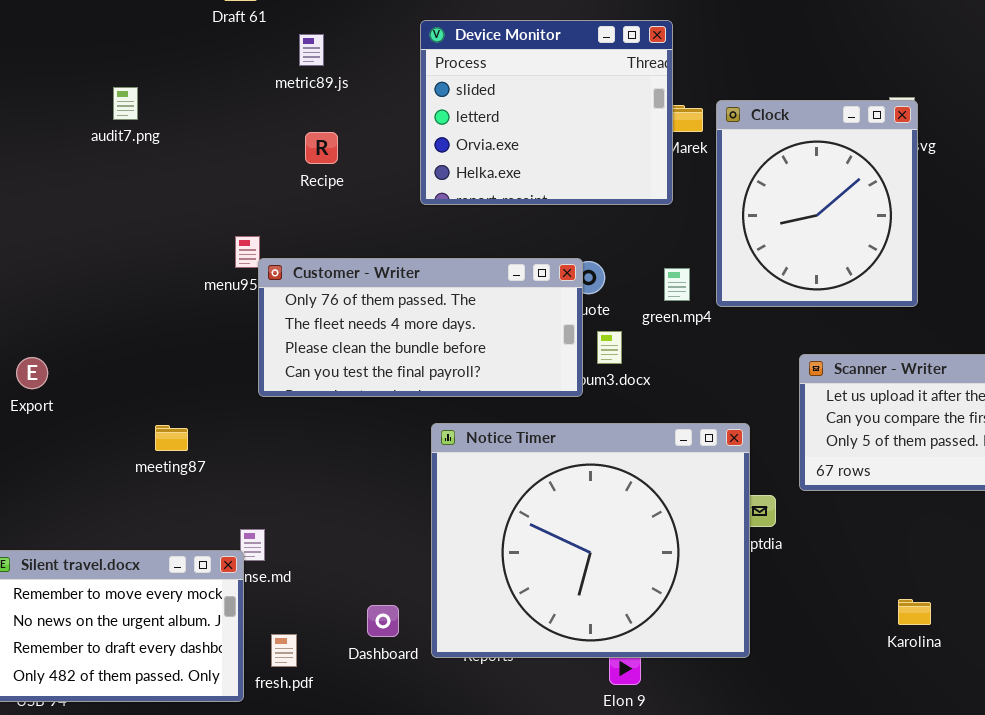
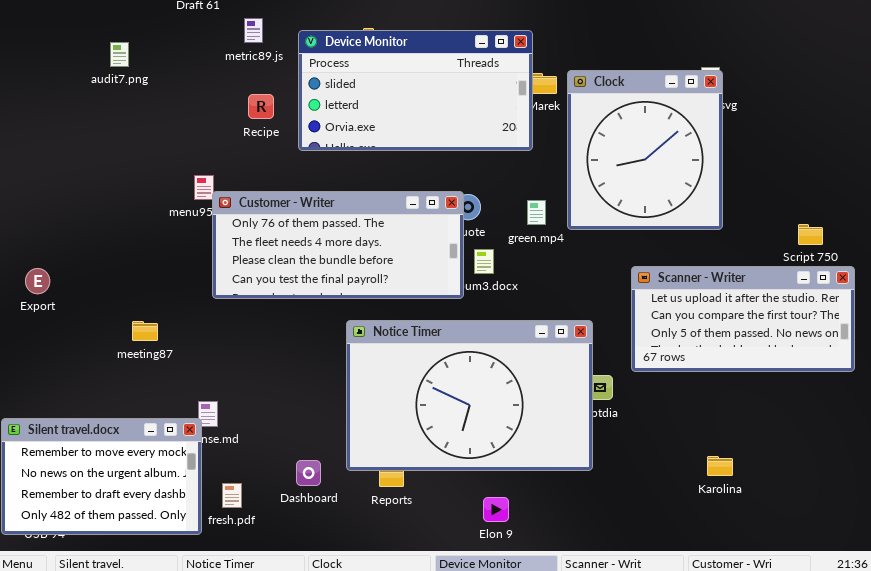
Device Monitor: [420,20,673,205] -> [298,30,533,151], resized
audit7.png: [113,87,138,120] -> [110,42,129,67], moved
Notice Timer: [431,423,750,658] -> [346,320,593,471], resized

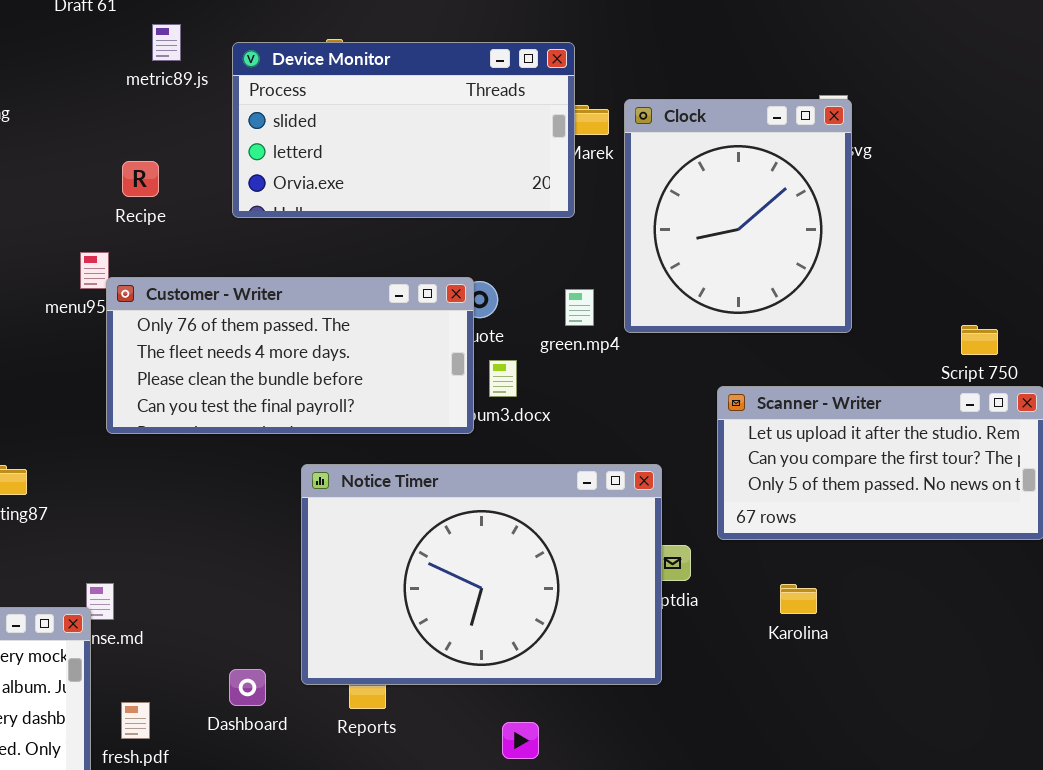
Recipe: [248,94,274,119] -> [122,161,159,197], moved
Karolina: [707,456,733,476] -> [780,584,817,614], moved

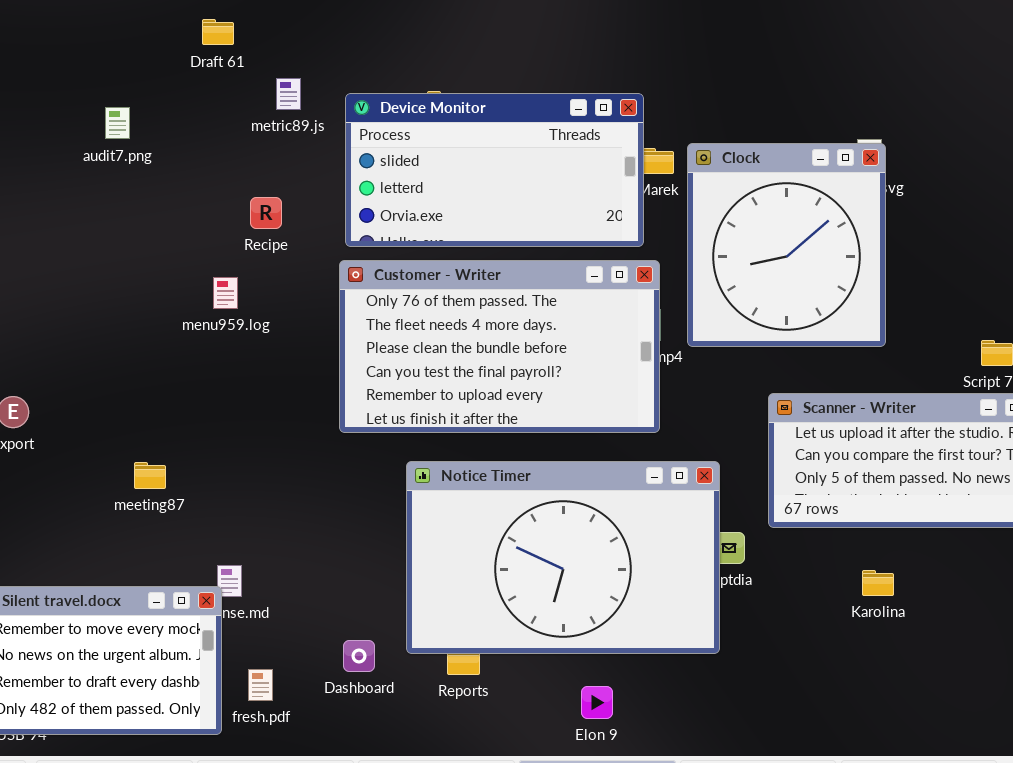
Customer - Writer: [106,277,474,434] -> [339,260,660,433], moved, resized
Karolina: [780,584,817,614] -> [862,570,894,596], moved

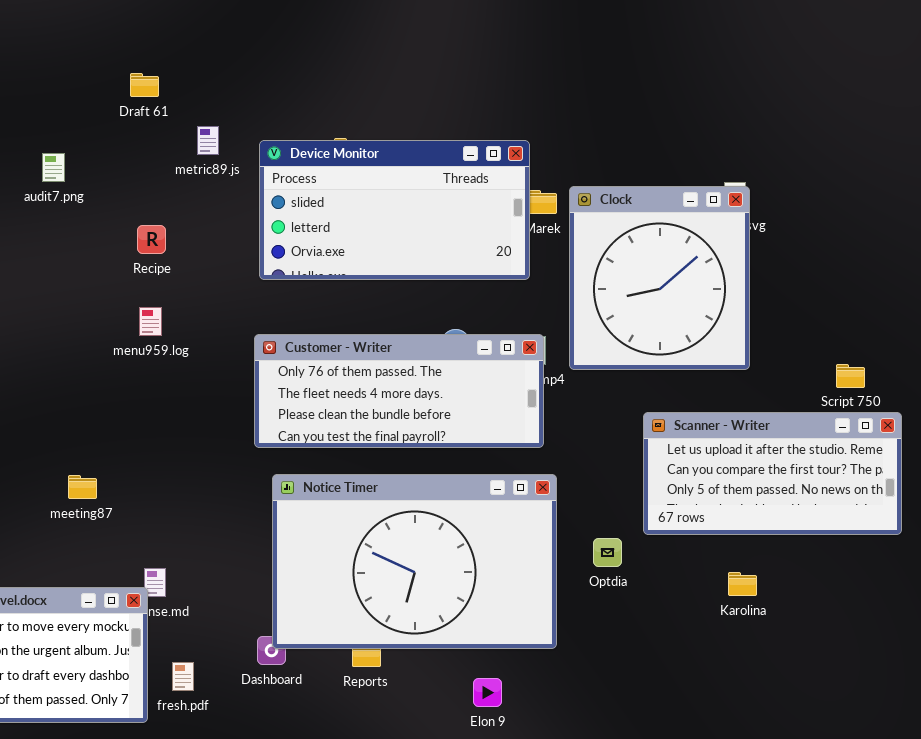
Recipe: [250,197,282,229] -> [137,225,166,254], moved
Customer - Writer: [339,260,660,433] -> [254,334,544,448], resized
Notice Timer: [406,461,720,654] -> [272,474,557,649], moved

